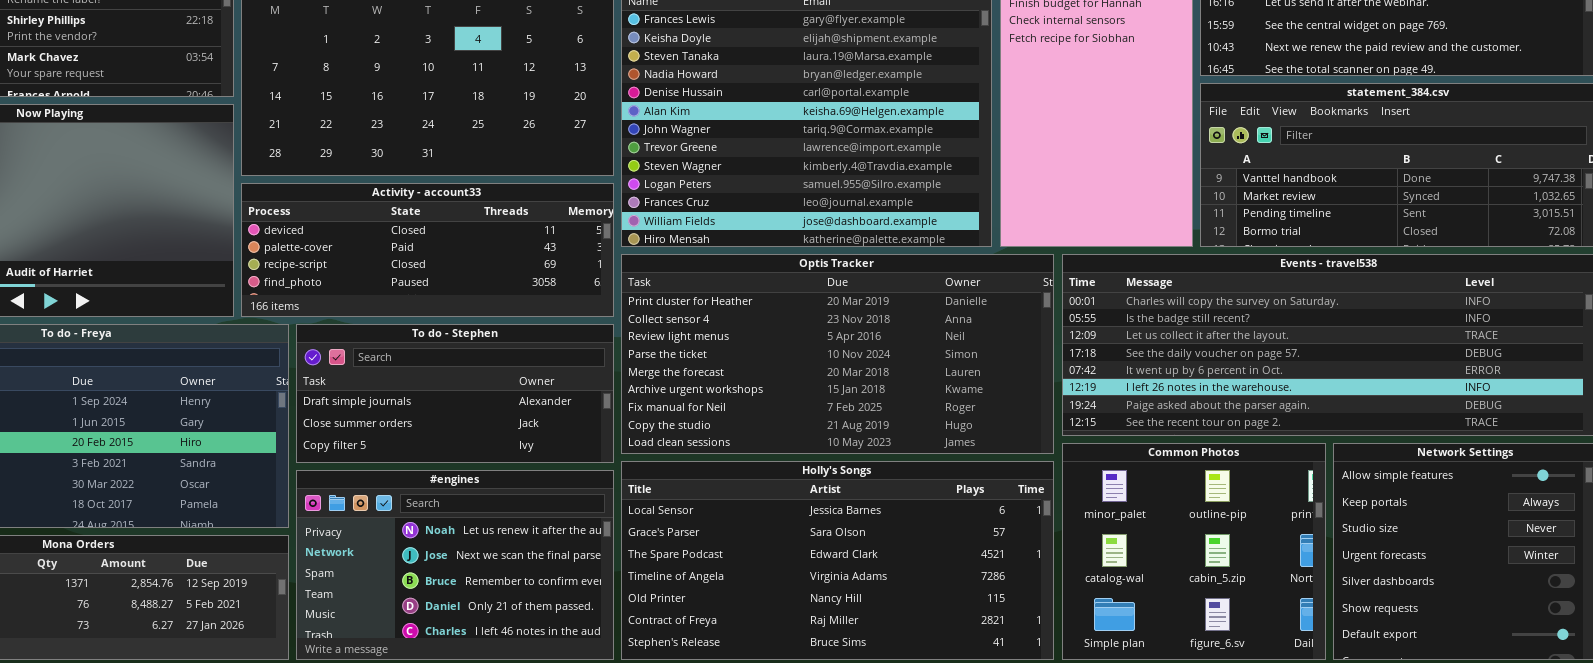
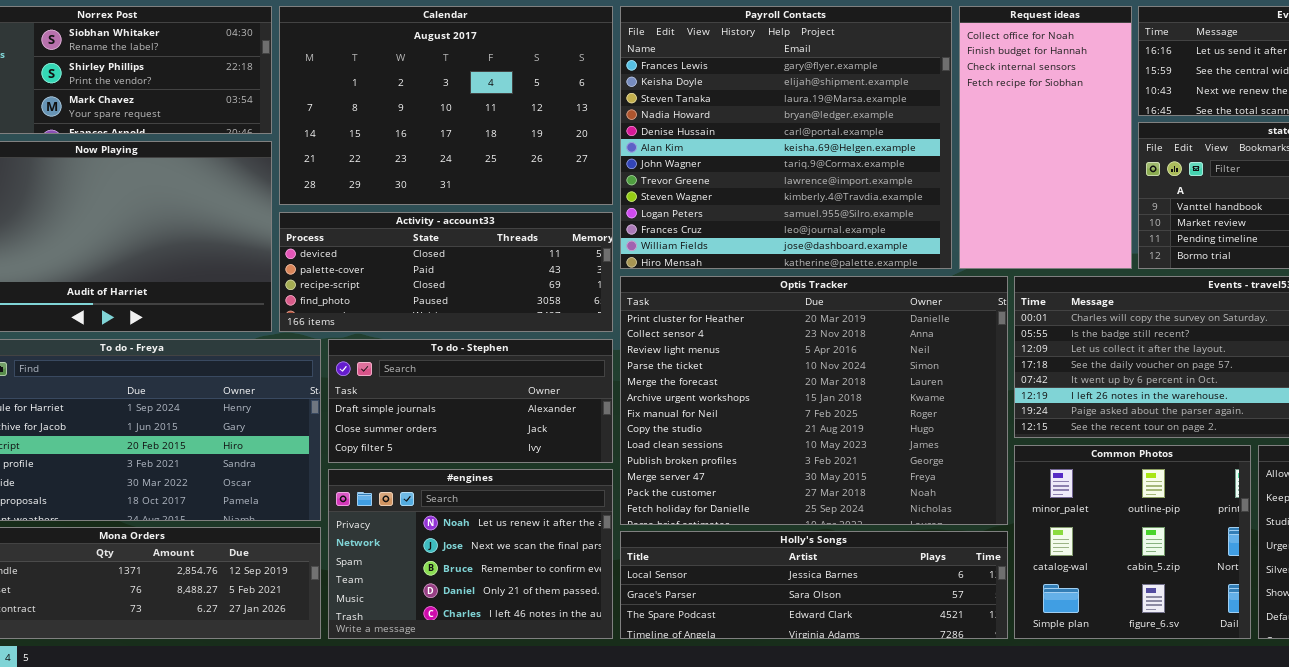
Optis Tracker: [621,254,1054,454] -> [620,276,1008,525], resized
Holly's Songs: [621,461,1054,660] -> [620,531,1008,639], resized

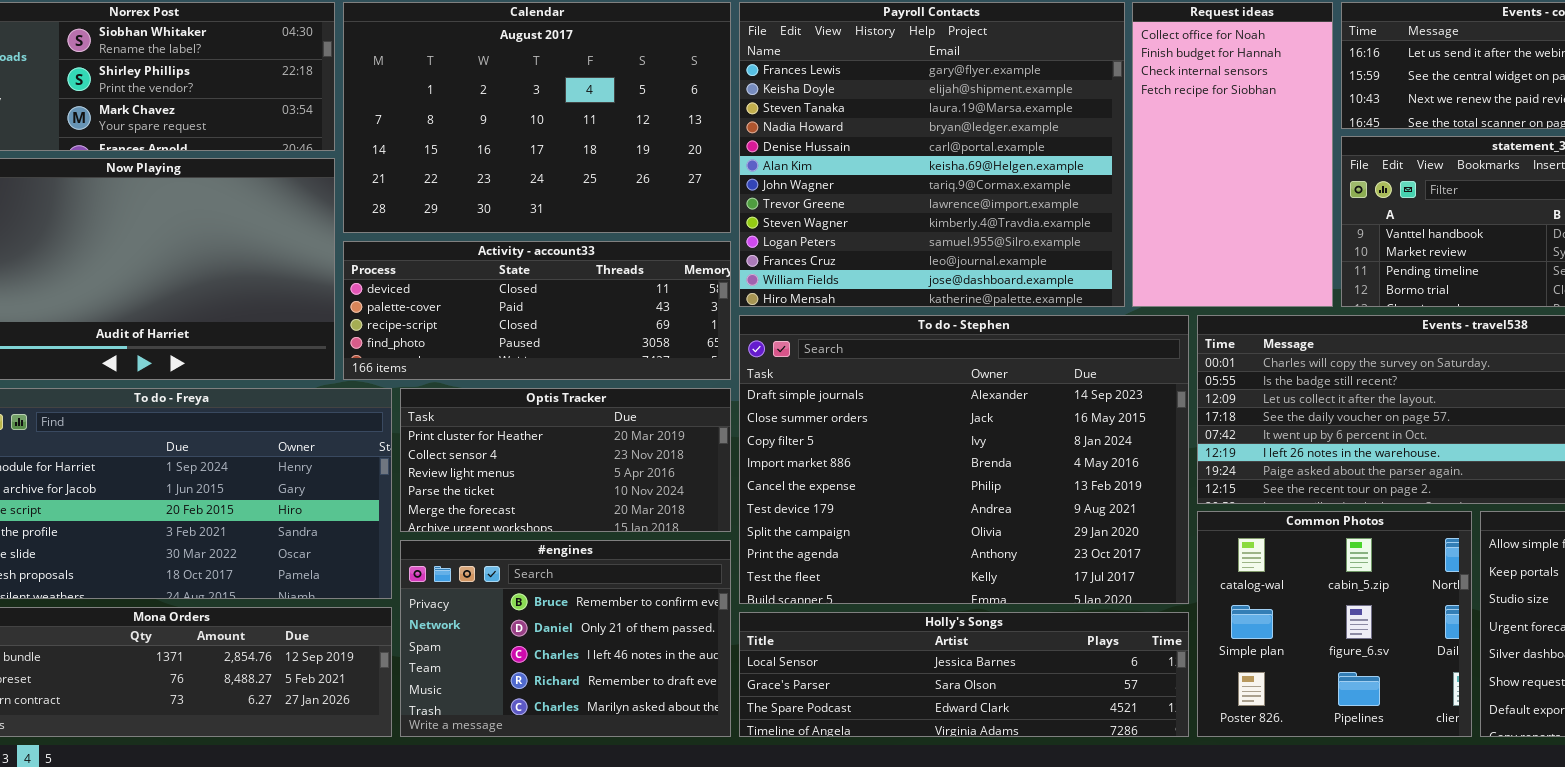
Optis Tracker: [620,276,1008,525] -> [400,388,731,532], moved, resized
To do - Stephen: [328,339,613,463] -> [739,315,1189,604], moved, resized
Common Photos: [1014,445,1251,639] -> [1197,511,1472,737], scrolled down 1 row
#engines: [328,469,613,639] -> [400,540,731,737], scrolled down 2 rows

